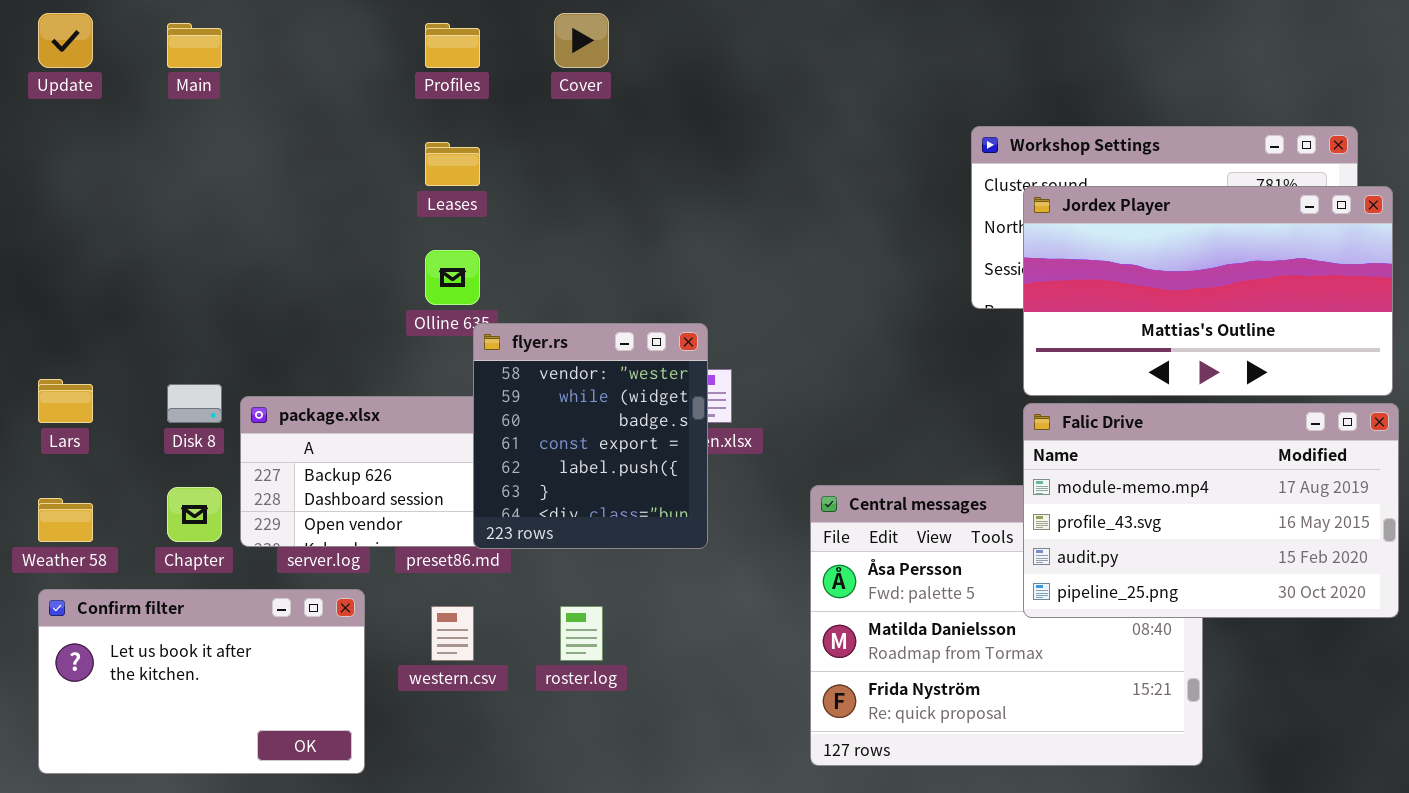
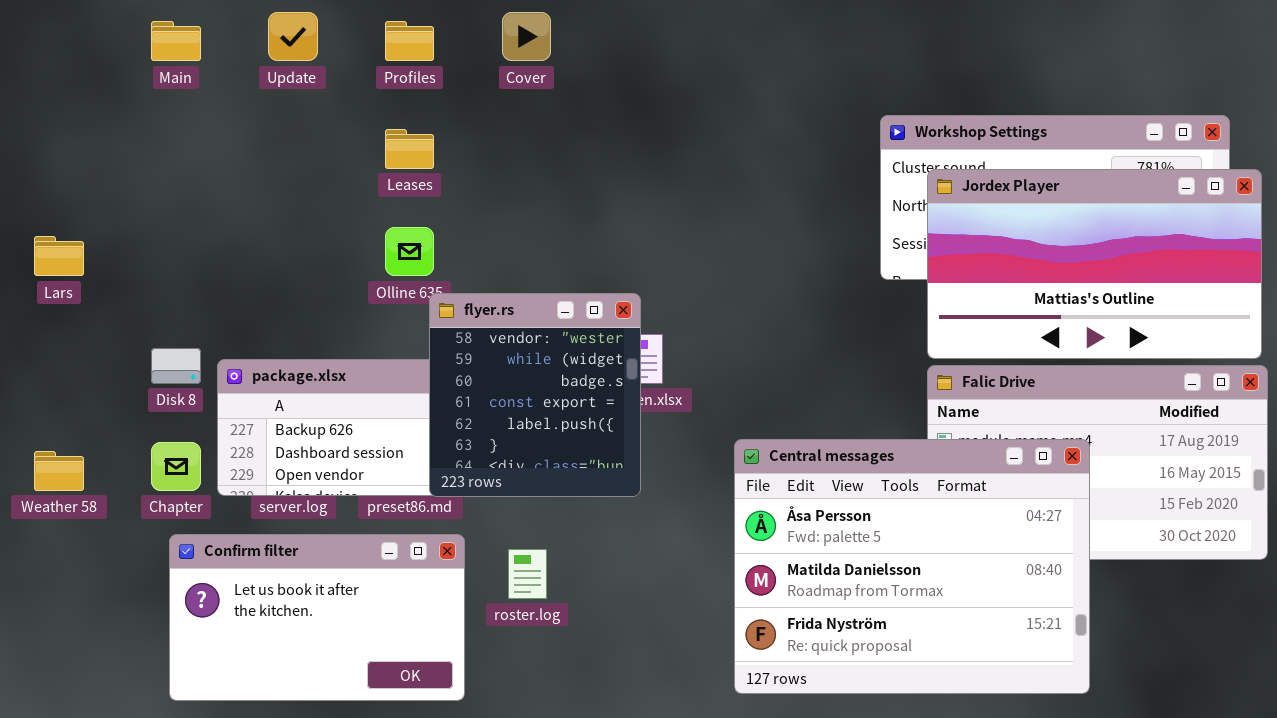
Update: [38,13,93,68] -> [268,12,318,61], moved
Lars: [38,379,93,423] -> [34,236,84,276], moved
Central messages: [810,485,1203,766] -> [734,439,1090,694], raised
Confirm filter: [38,589,365,774] -> [169,534,465,701], moved

